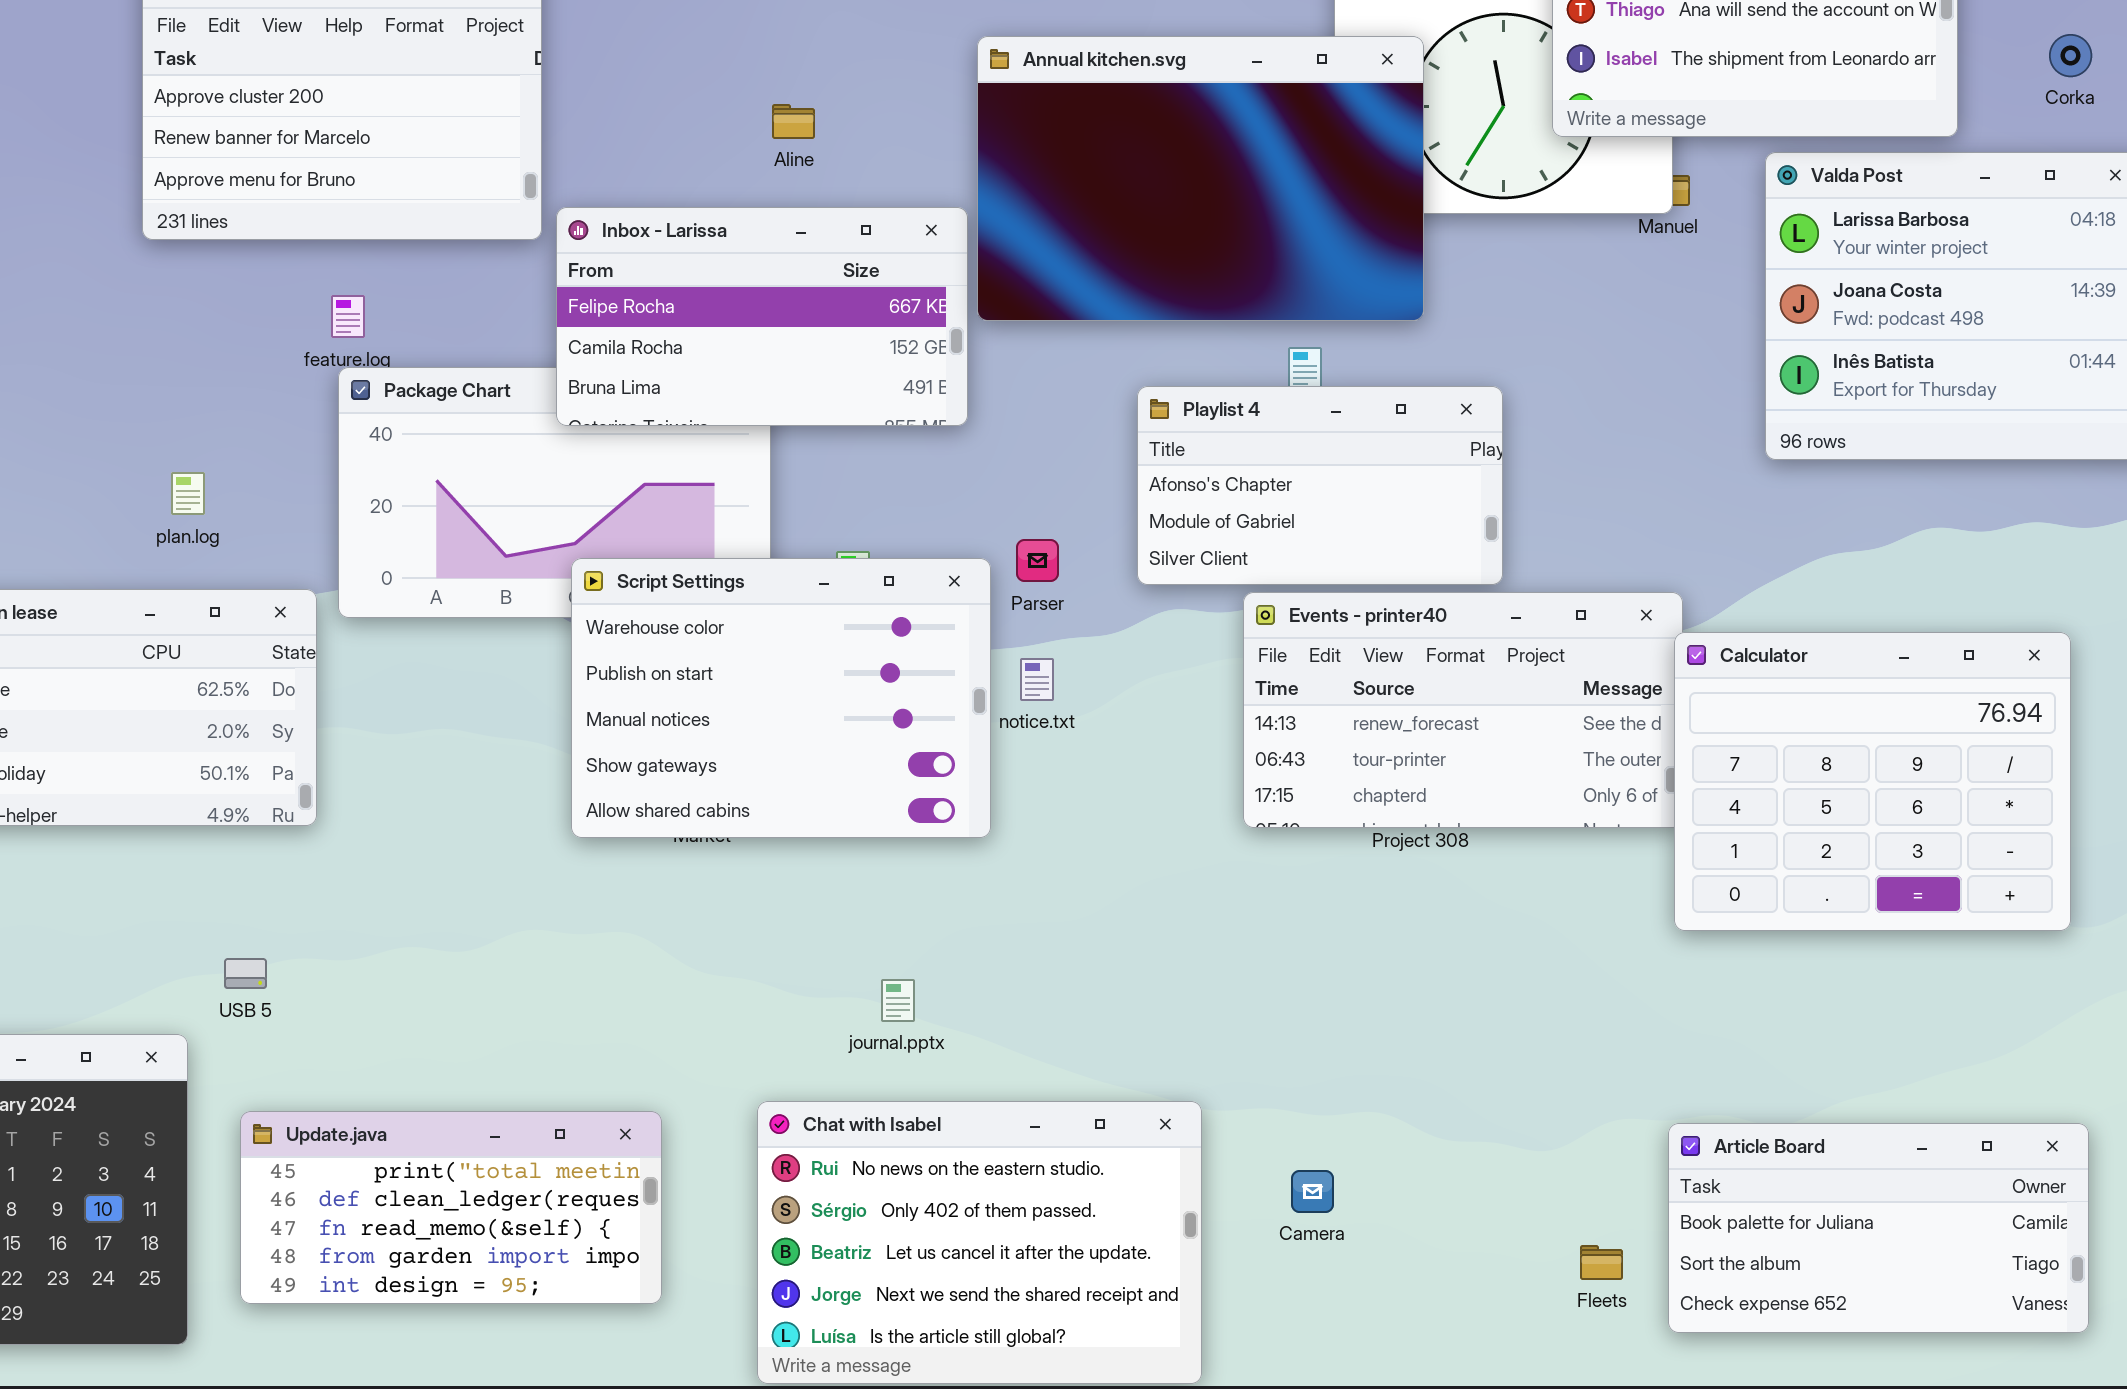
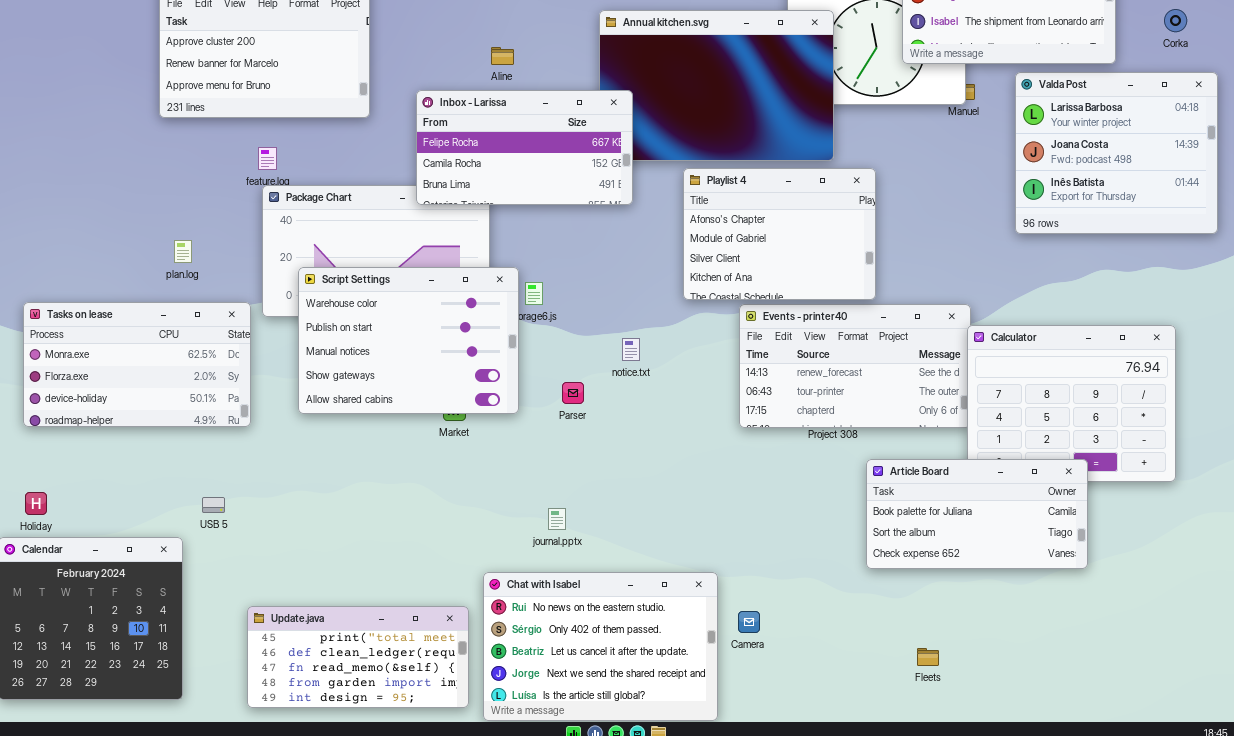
Inbox - Larissa: [556,207,968,426] -> [416,90,633,205], moved
Playlist 4: [1137,386,1503,585] -> [683,168,876,300], resized
Parser: [1016,539,1059,582] -> [562,382,584,404], moved
Script Settings: [571,558,991,838] -> [298,267,519,414], moved
Update.java: [240,1111,662,1304] -> [247,606,469,708], moved
Article Board: [1668,1123,2089,1333] -> [866,459,1088,569], moved
Camera: [1291,1170,1334,1213] -> [738,611,760,633], moved

